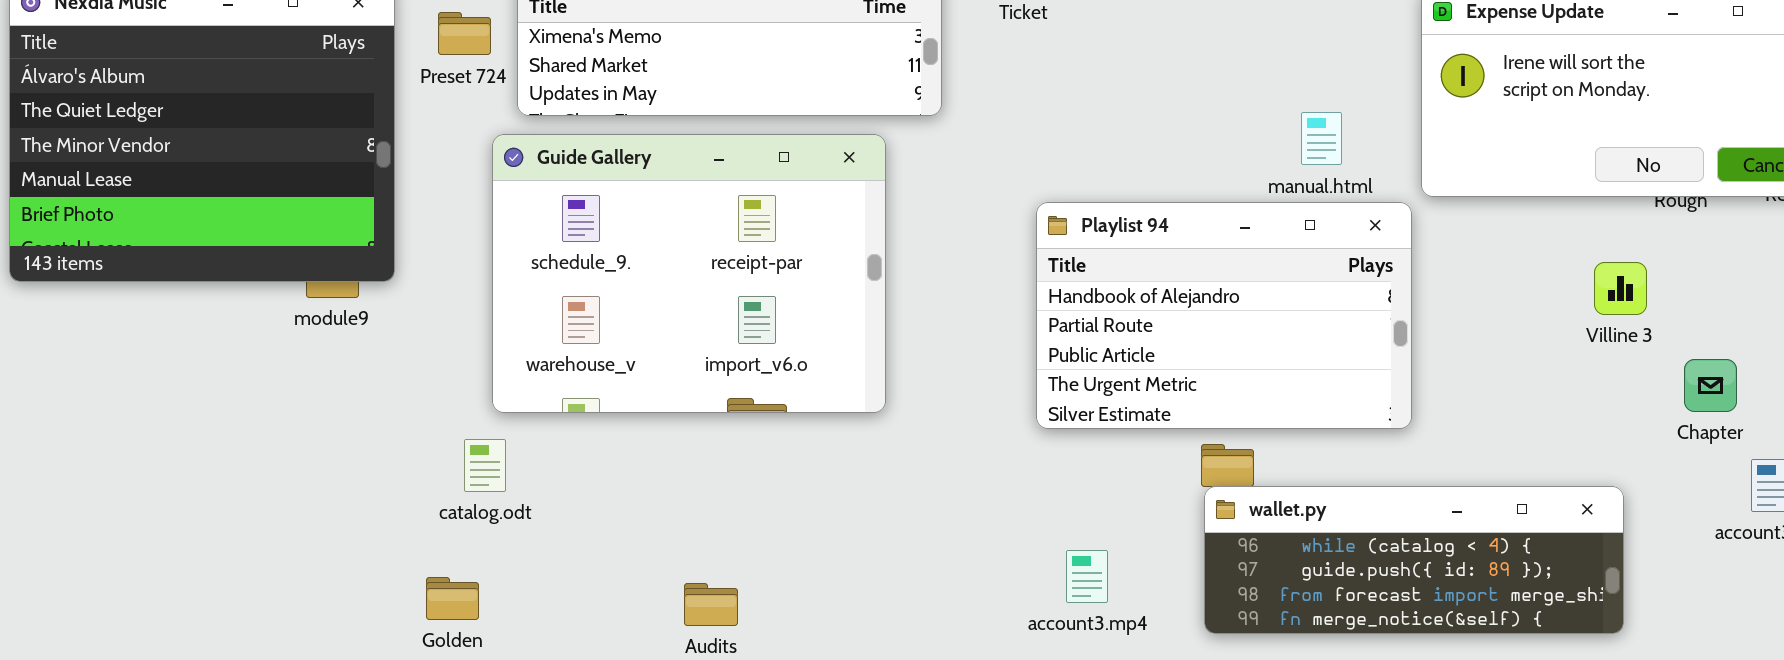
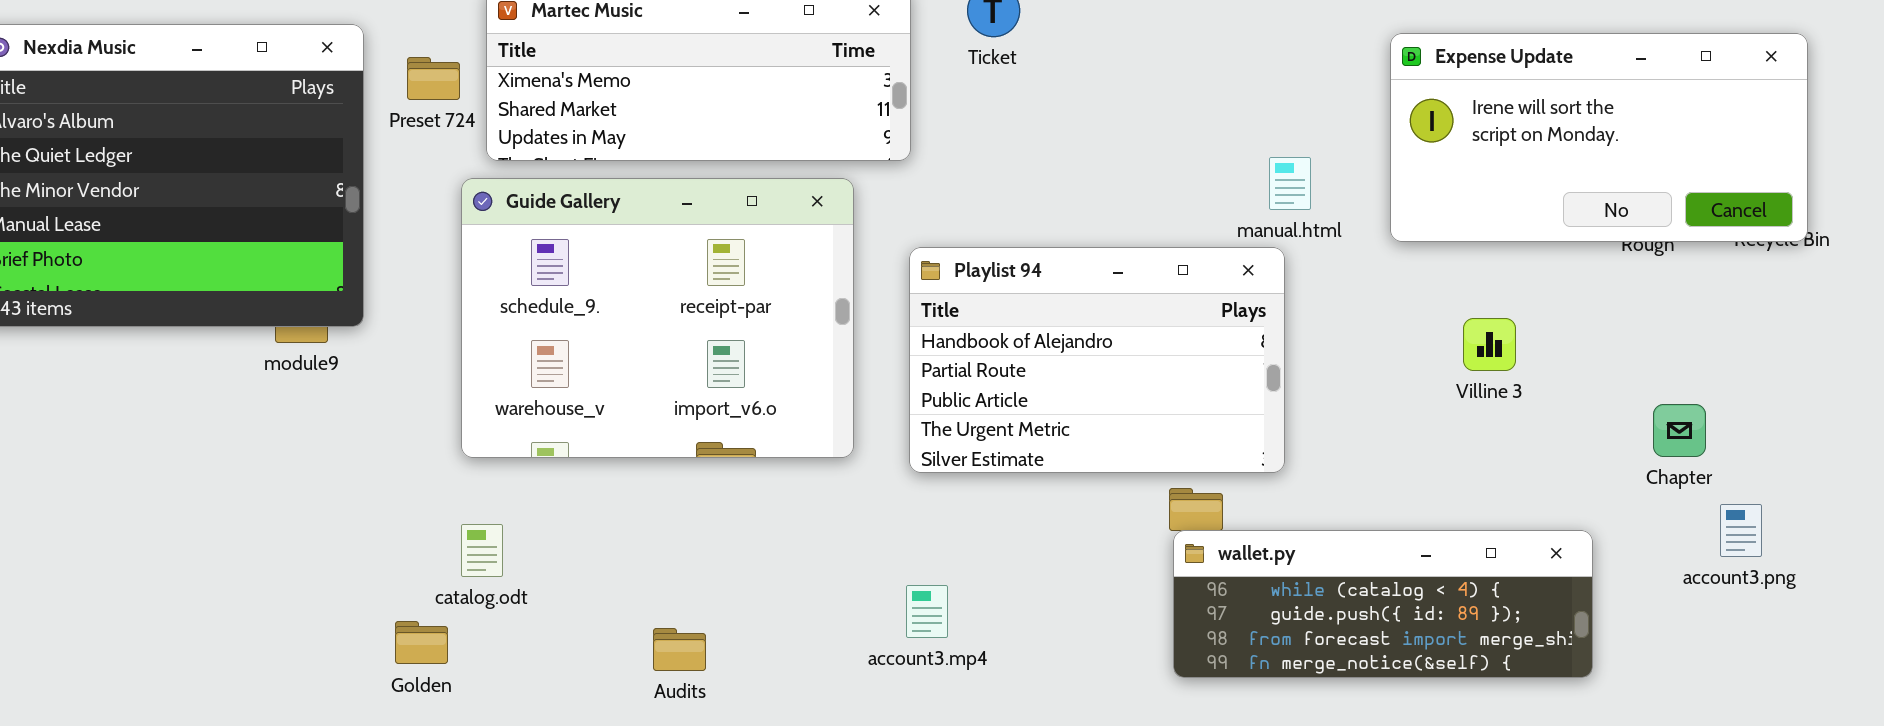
Playlist 94: [1036,202,1412,429] -> [909,247,1285,473], moved
Villine 3: [1594,262,1647,315] -> [1463,318,1516,371], moved
catalog.odt: [464,439,506,492] -> [461,524,503,577], moved
account3.mp4: [1066,550,1108,603] -> [906,585,948,638], moved

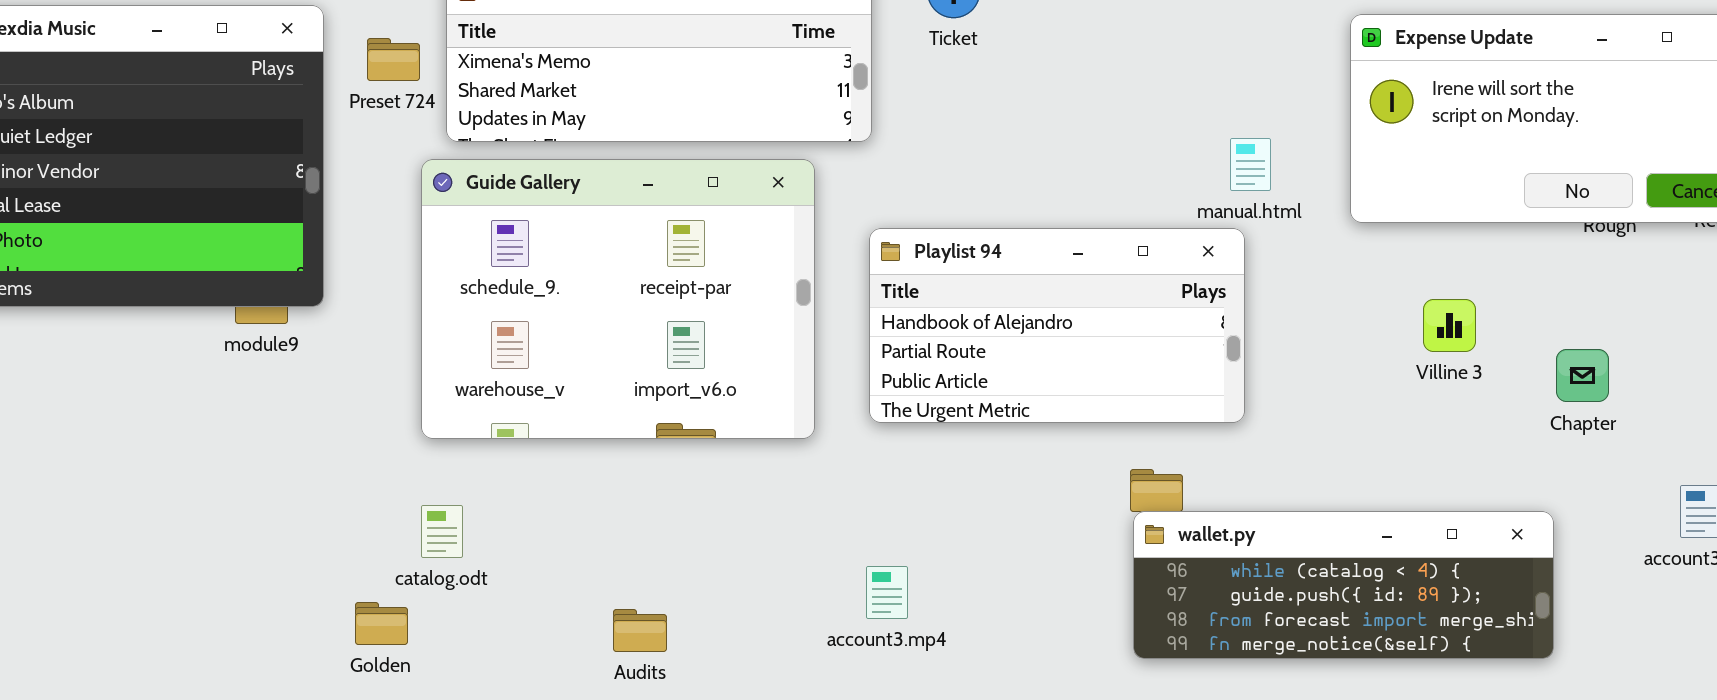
Playlist 94: [909,247,1285,473] -> [869,228,1245,423], resized
Chapter: [1653,404,1706,457] -> [1556,349,1609,402], moved

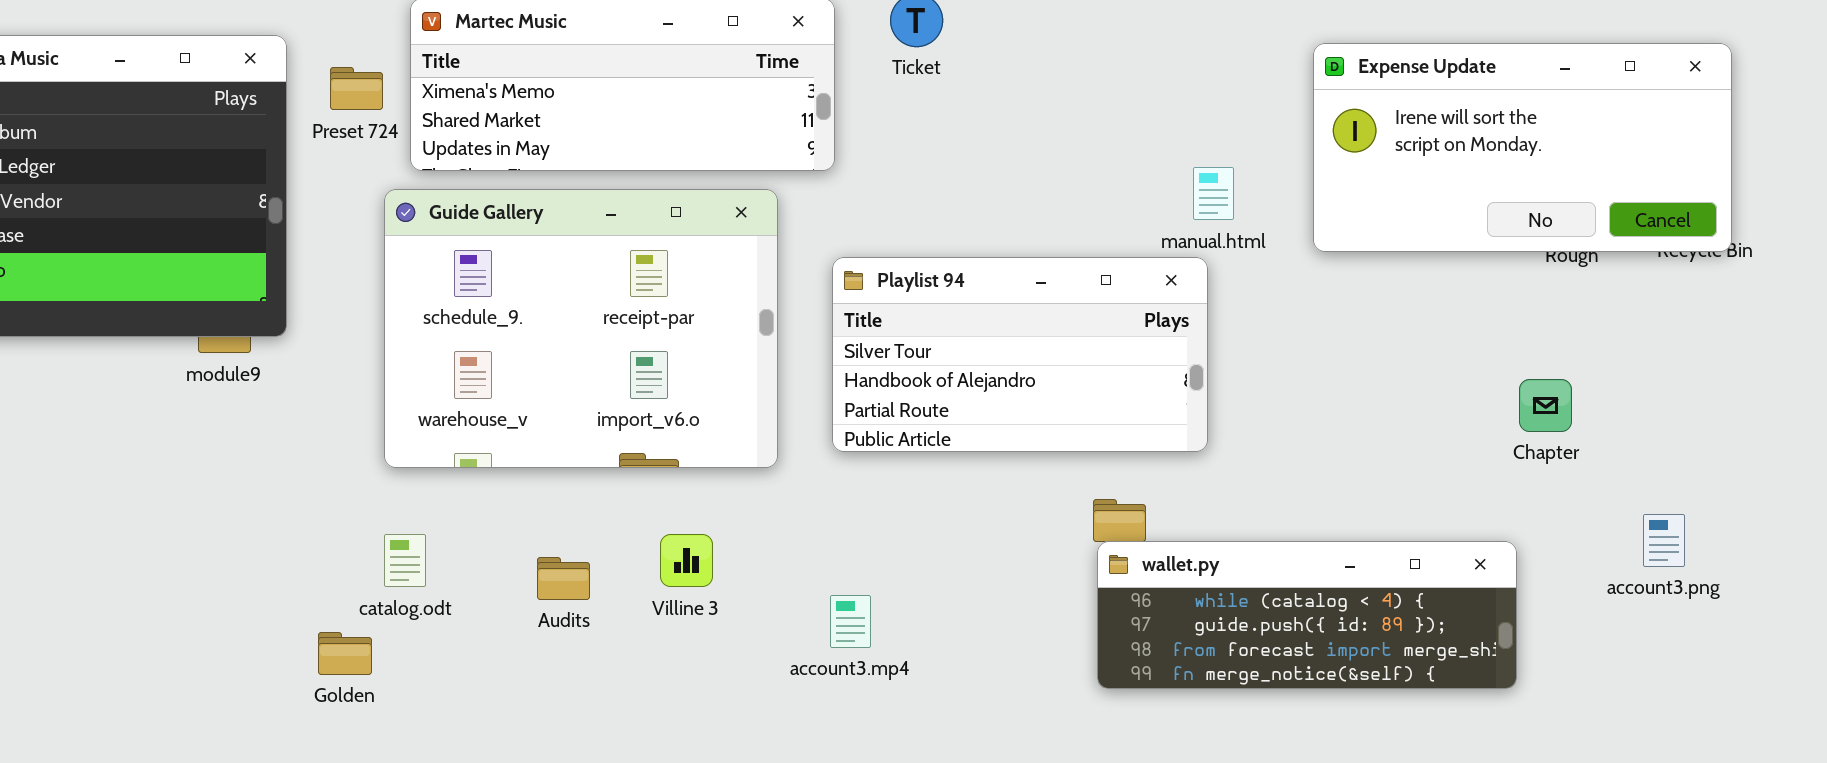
Playlist 94: [869,228,1245,423] -> [832,257,1208,452], scrolled up 1 row
Villine 3: [1423,299,1476,352] -> [660,534,713,587], moved
Audits: [613,609,667,652] -> [537,557,590,600], moved

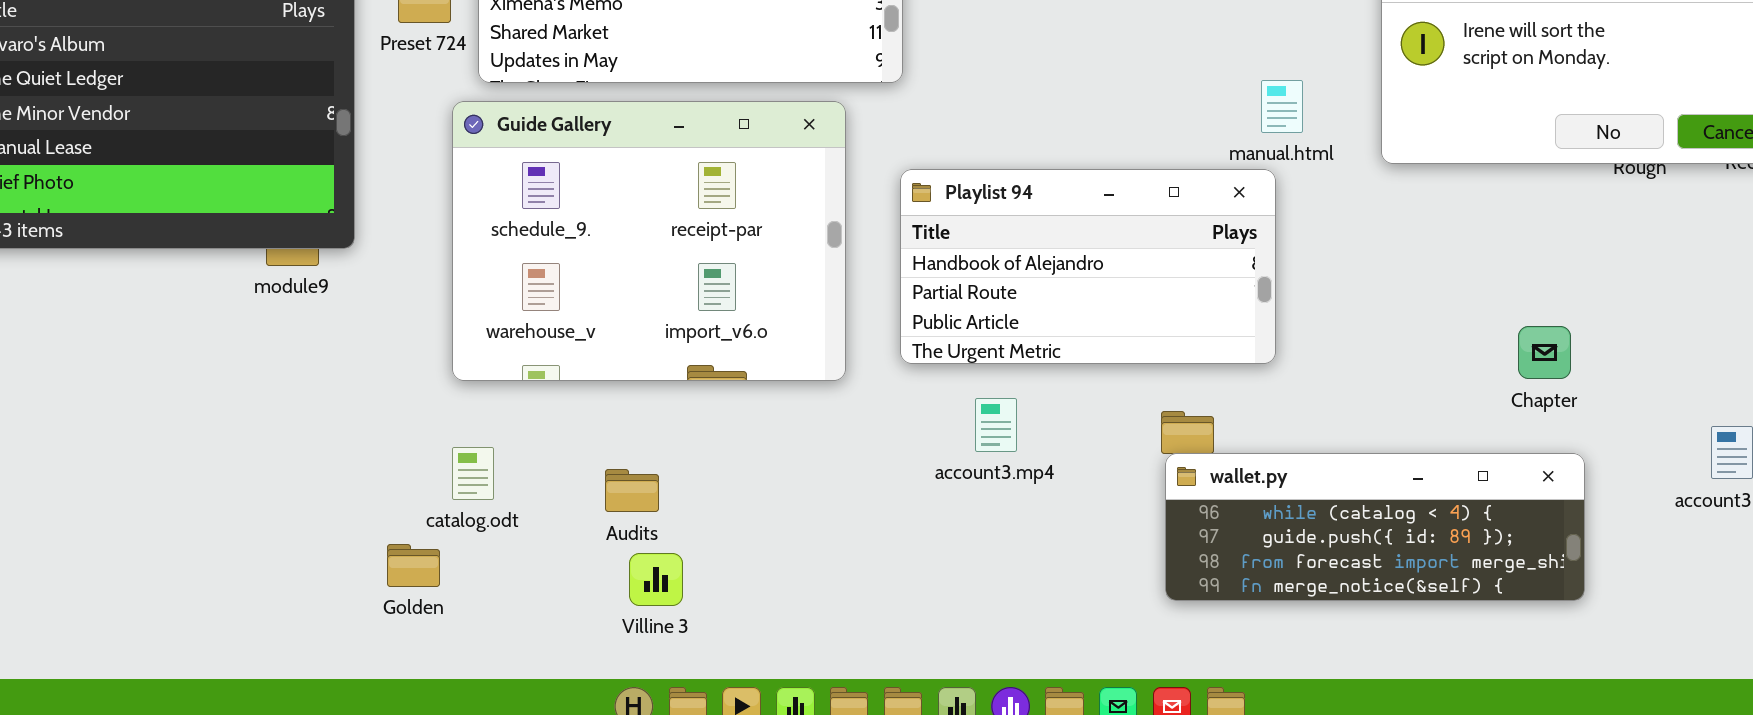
Playlist 94: [832,257,1208,452] -> [900,169,1276,364], scrolled down 1 row
Chapter: [1519,379,1572,432] -> [1518,326,1571,379], moved
Villine 3: [660,534,713,587] -> [629,553,683,606], moved
account3.mp4: [830,595,871,648] -> [975,398,1017,452], moved

